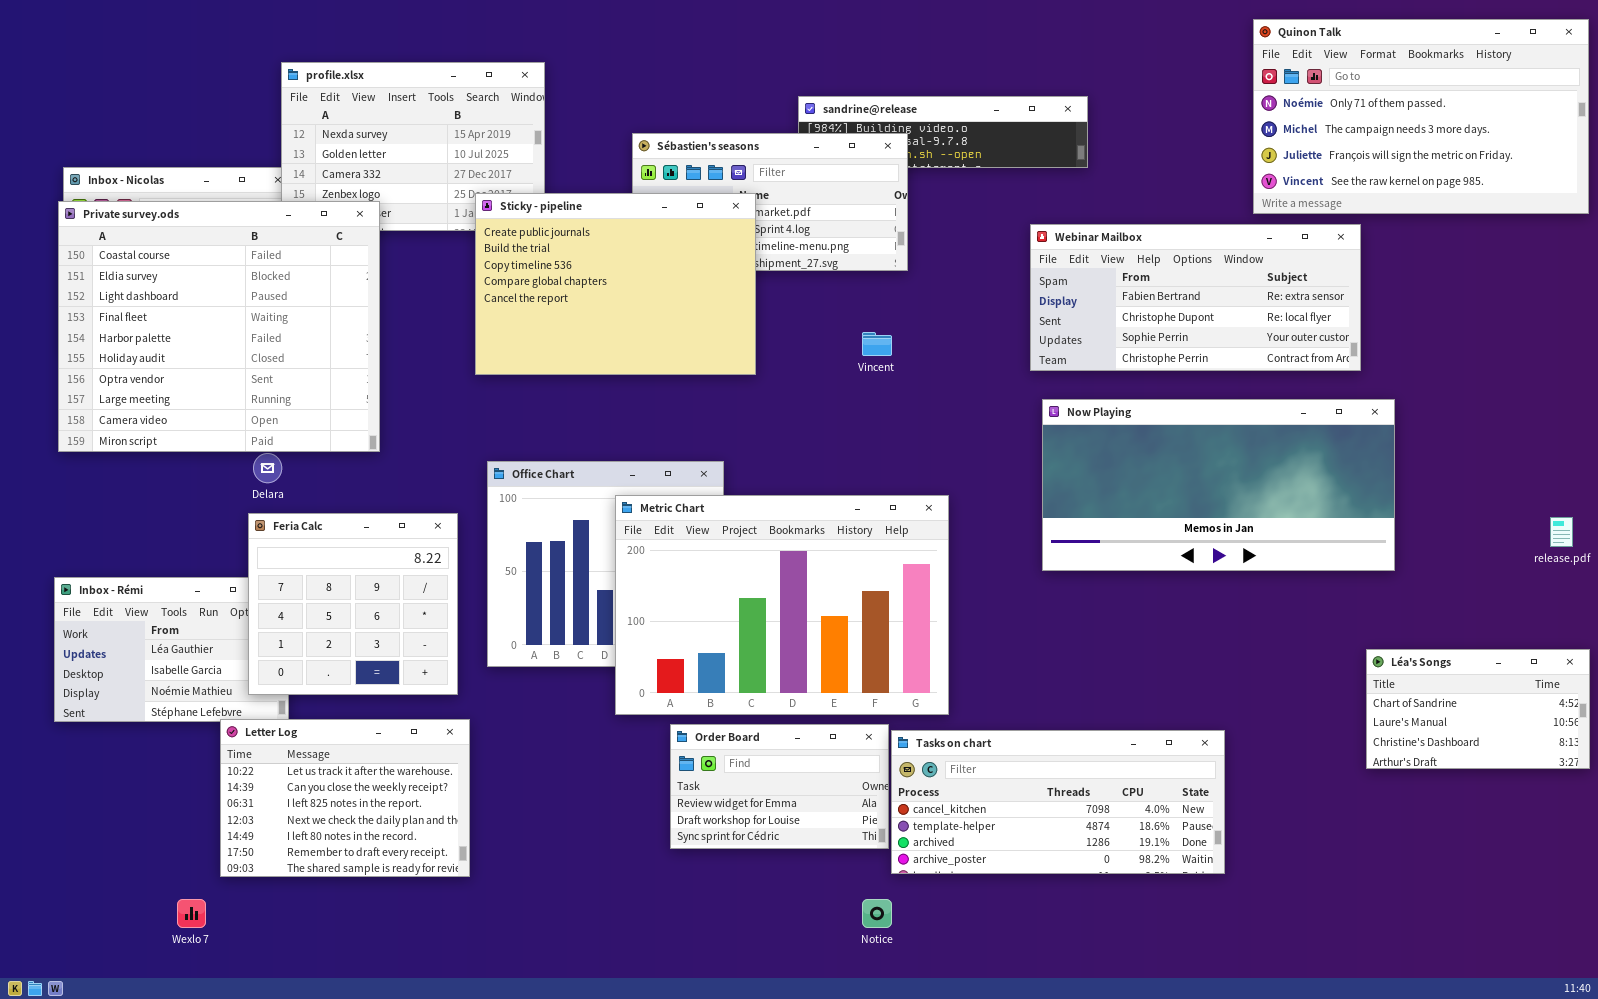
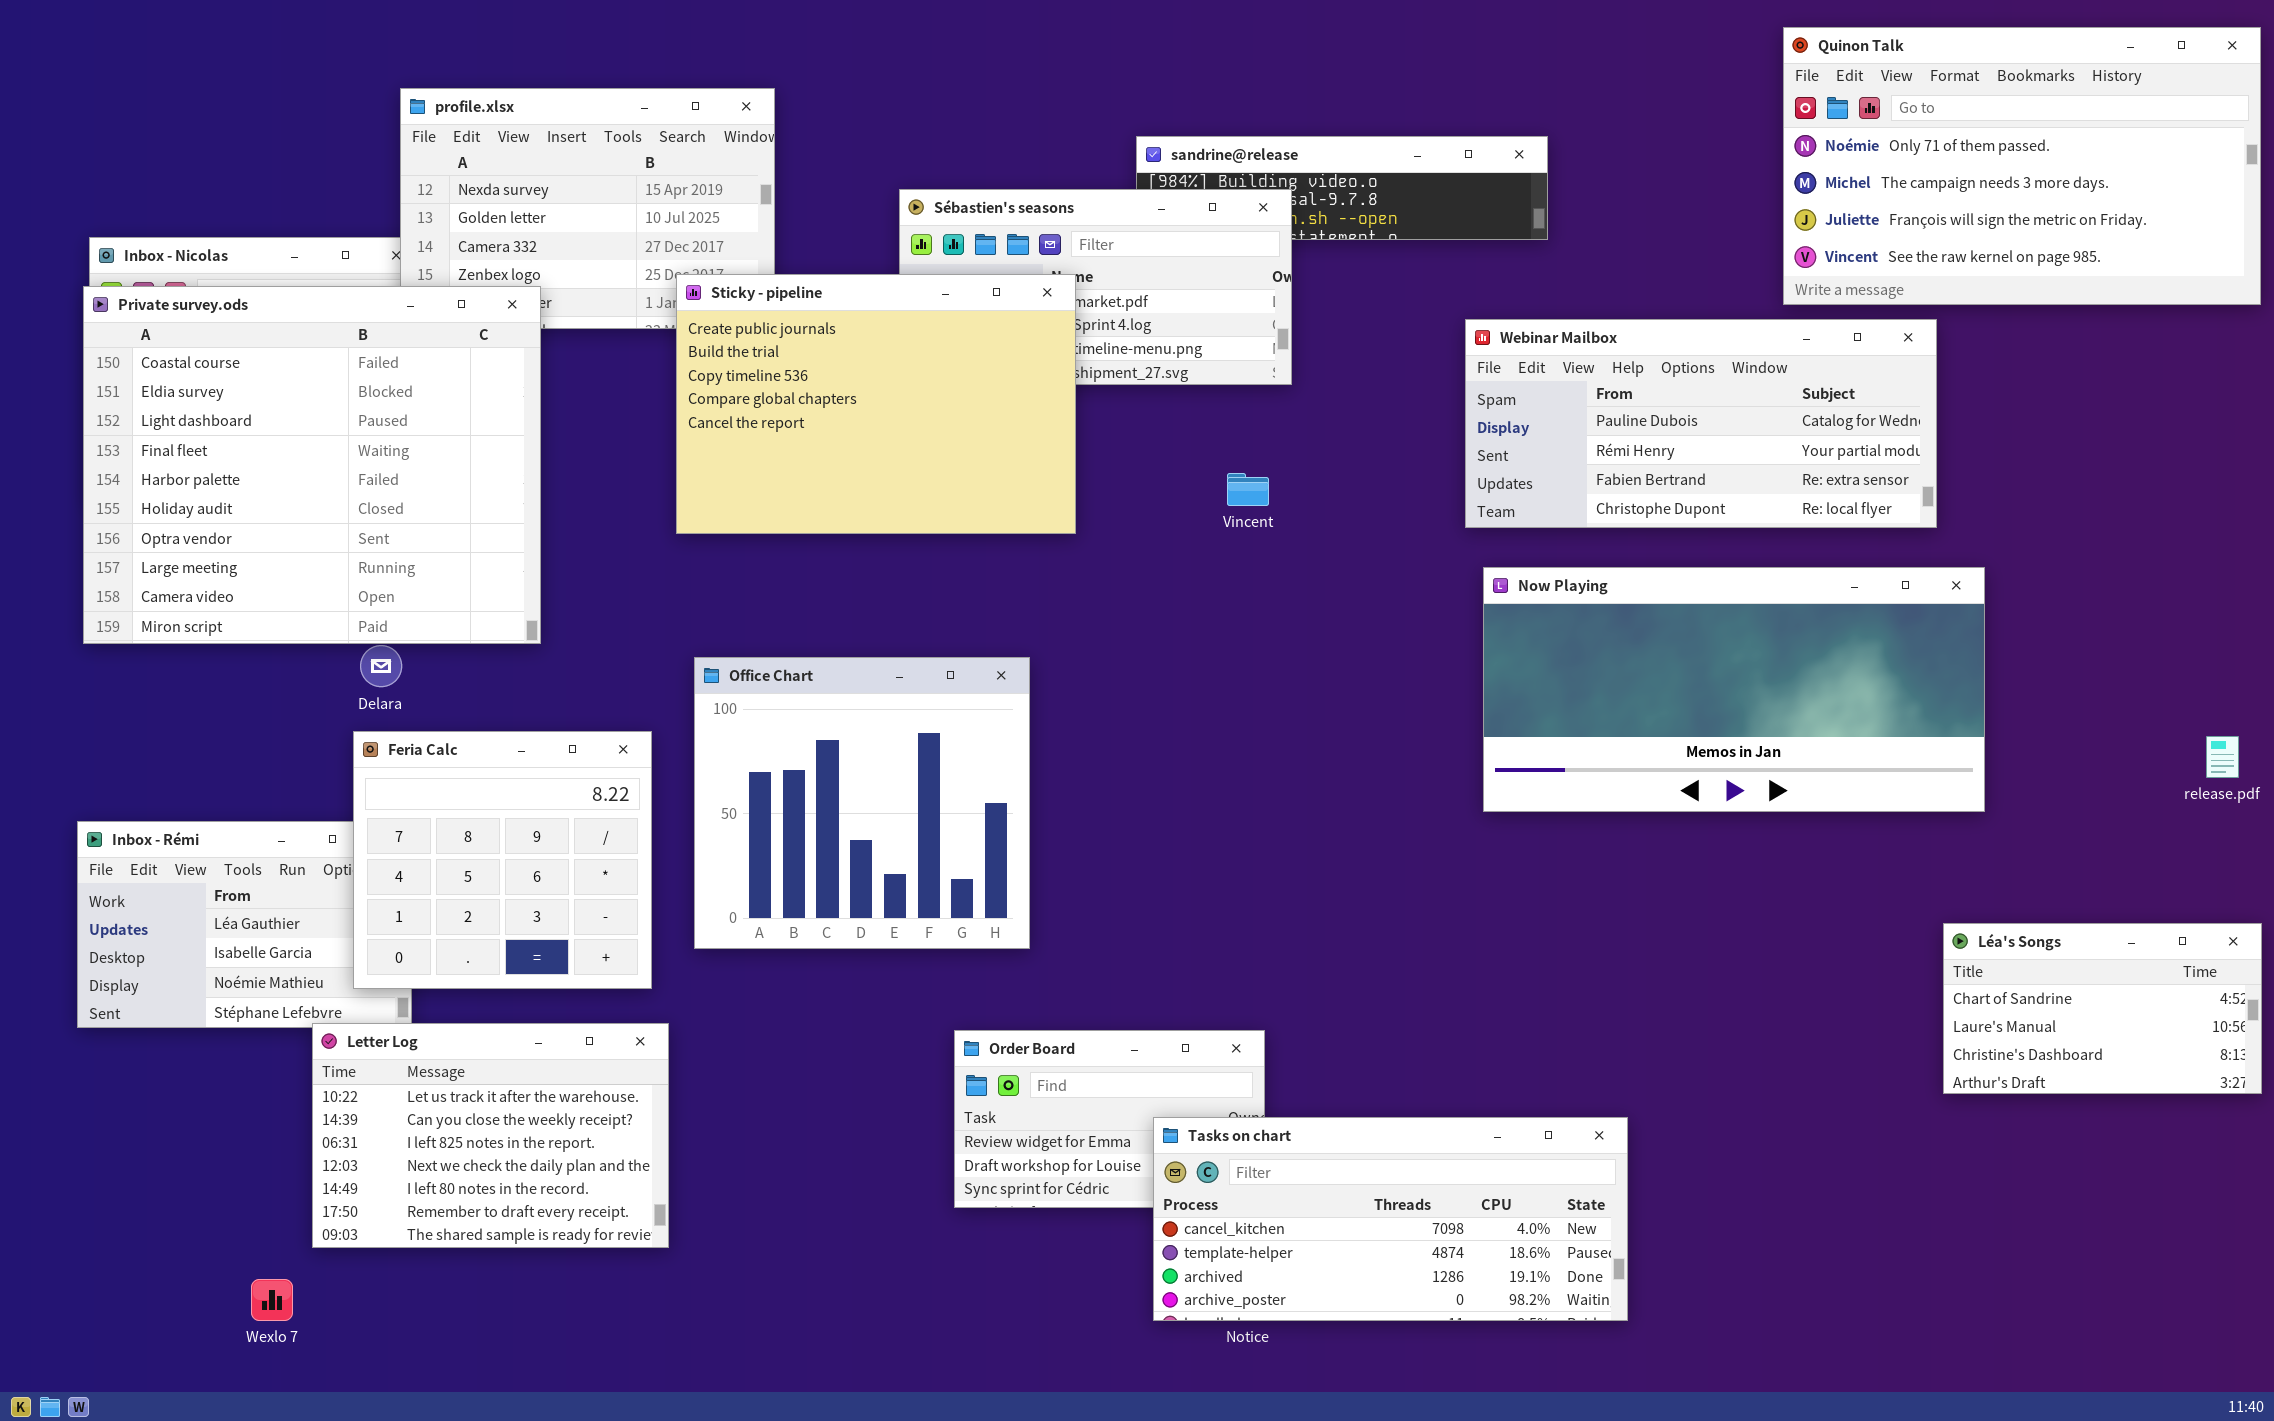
Webinar Mailbox: [1030,224,1361,371] -> [1465,319,1937,528], scrolled up 2 rows
Metric Chart: [615,495,949,715] -> none, closed
Tasks on chart: [891,730,1225,874] -> [1153,1117,1628,1321], moved

